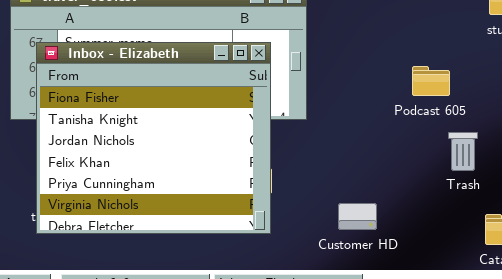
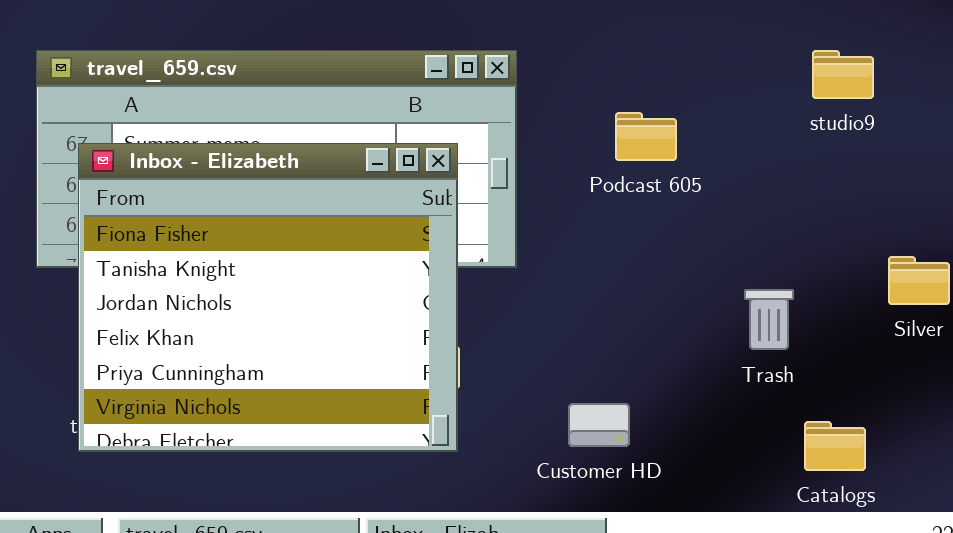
Podcast 605: [412,66,450,96] -> [615,112,677,161], moved

